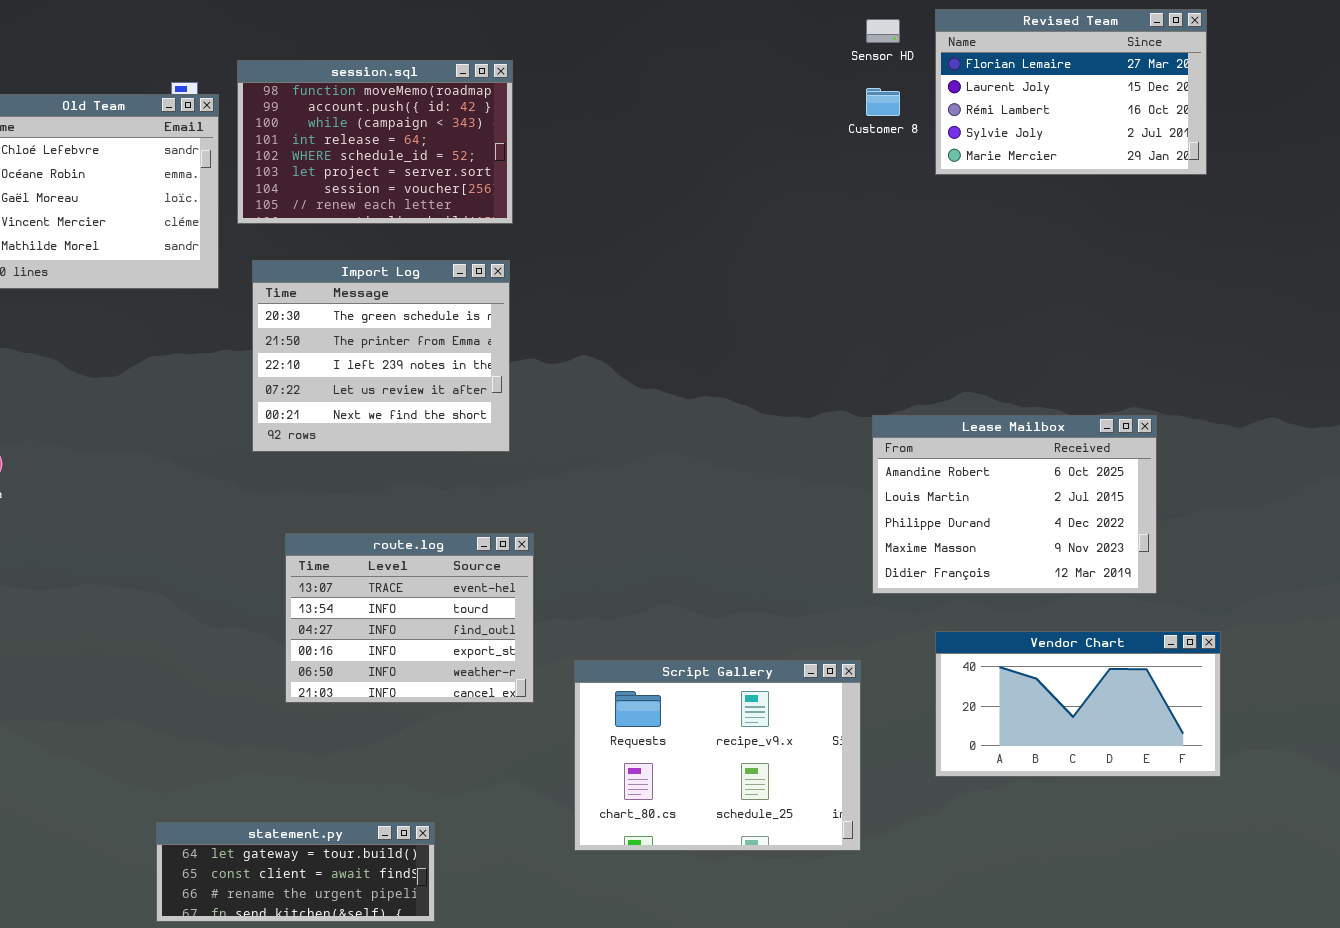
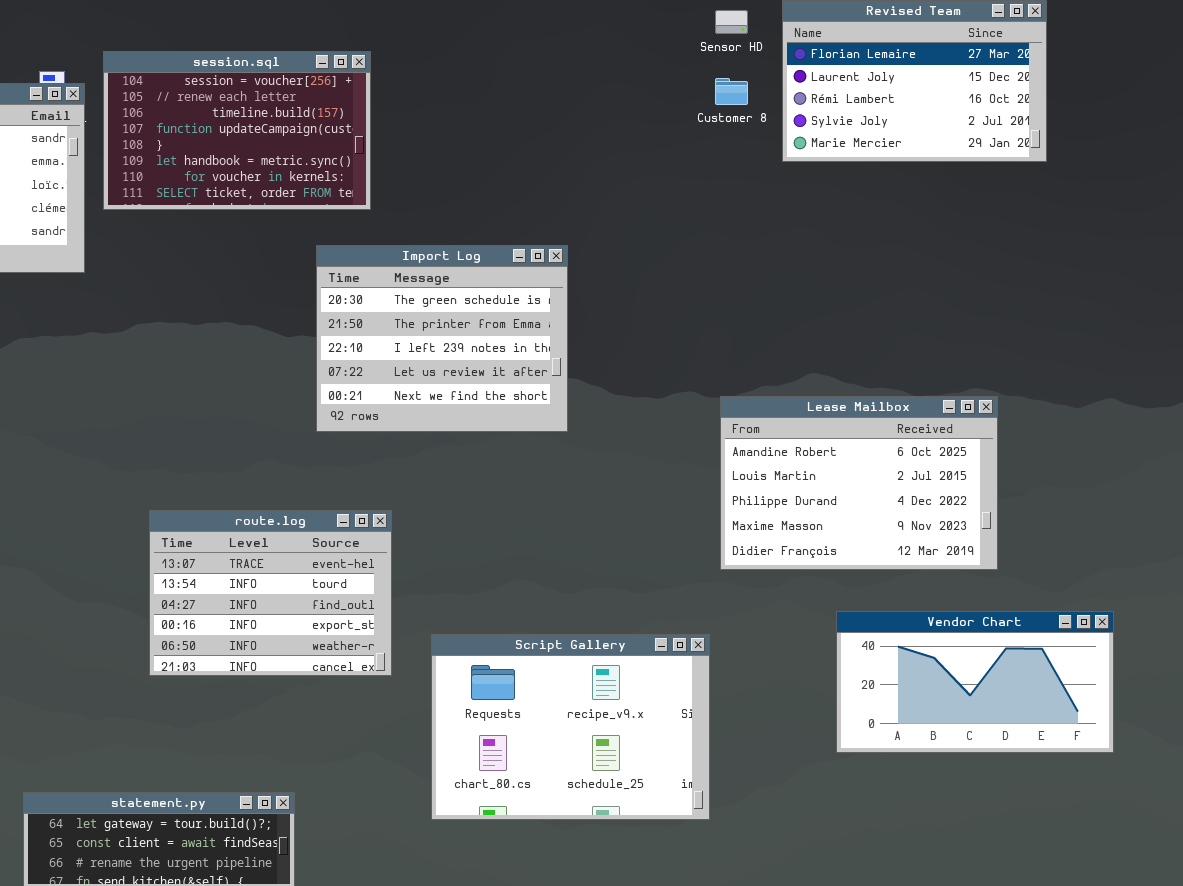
session.sql: [237,60,513,224] -> [103,51,371,210], scrolled down 6 rows
Import Log: [252,260,510,452] -> [316,245,568,432], moved
Vendor Chart: [935,631,1221,777] -> [836,611,1114,753], moved

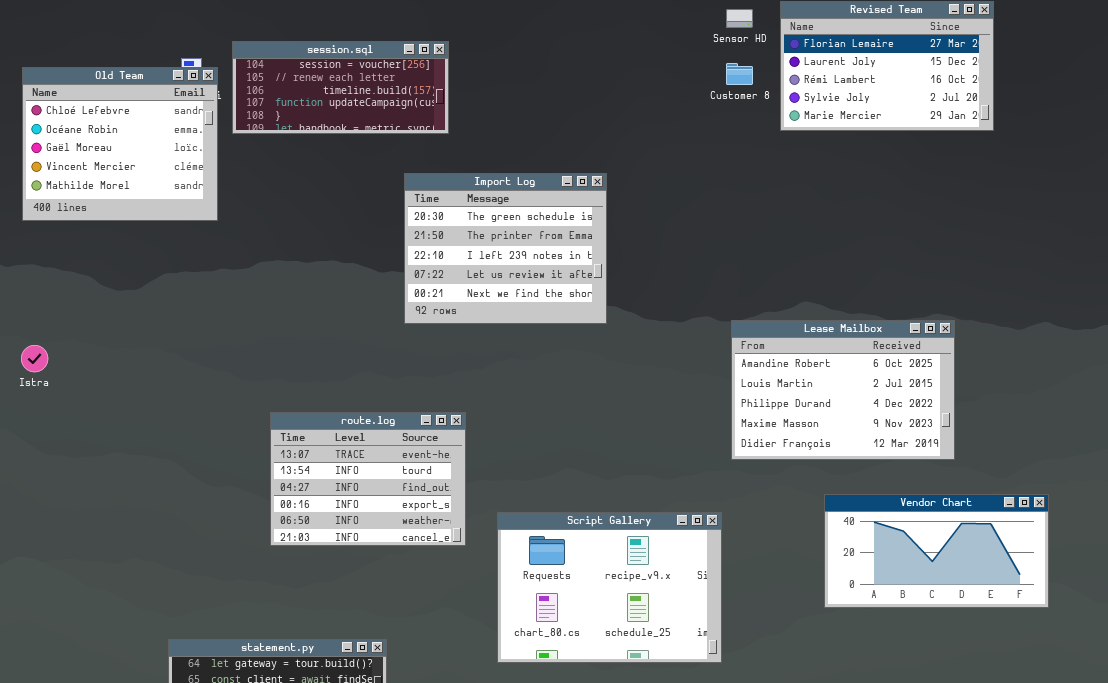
session.sql: [103,51,371,210] -> [232,41,449,134], resized
Import Log: [316,245,568,432] -> [404,173,607,324], moved

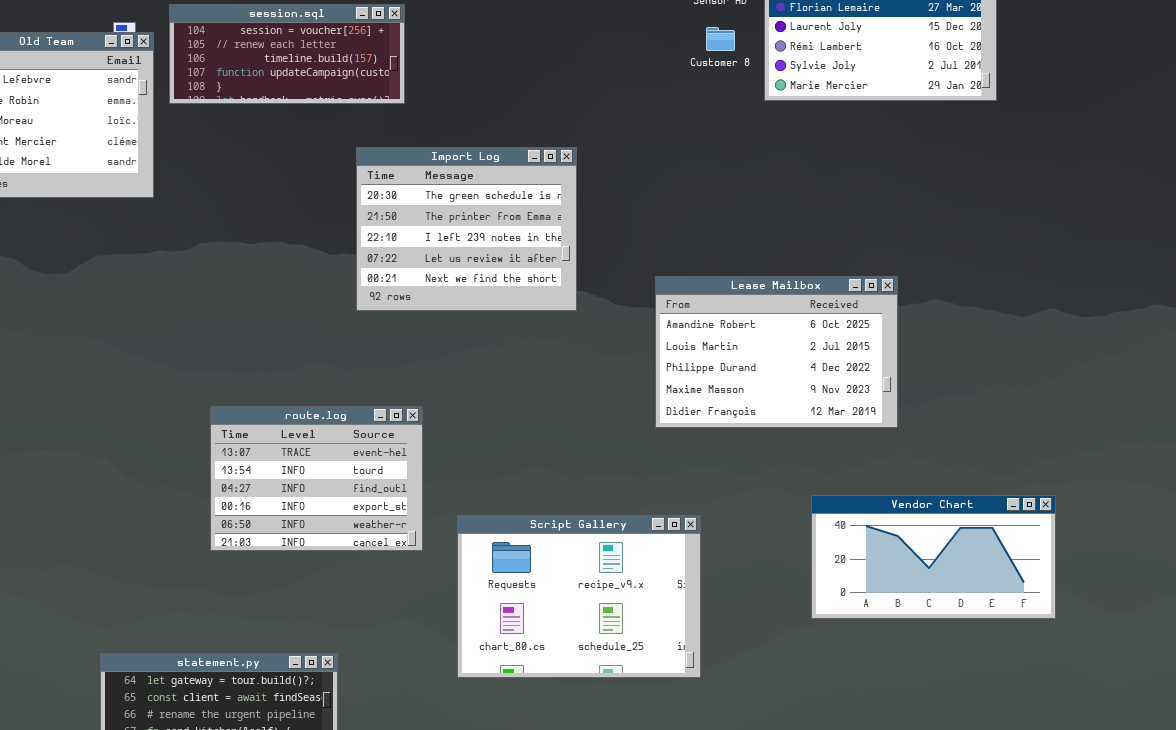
Lease Mailbox: [731,320,955,460] -> [655,276,898,428], moved

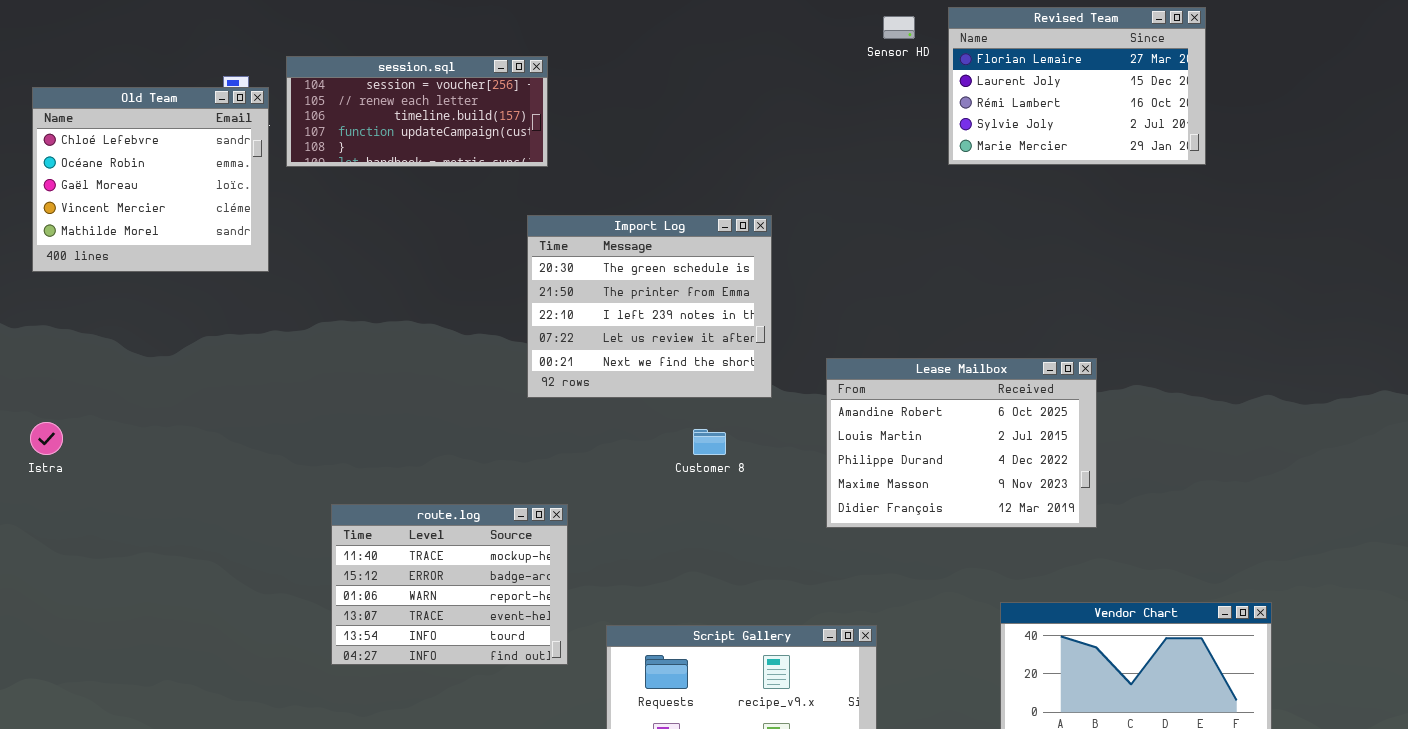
Customer 8: [706,27,735,51] -> [693,429,726,455], moved
Import Log: [356,147,577,311] -> [527,215,772,398], moved
route.log: [210,406,423,551] -> [331,504,568,665], scrolled up 3 rows

